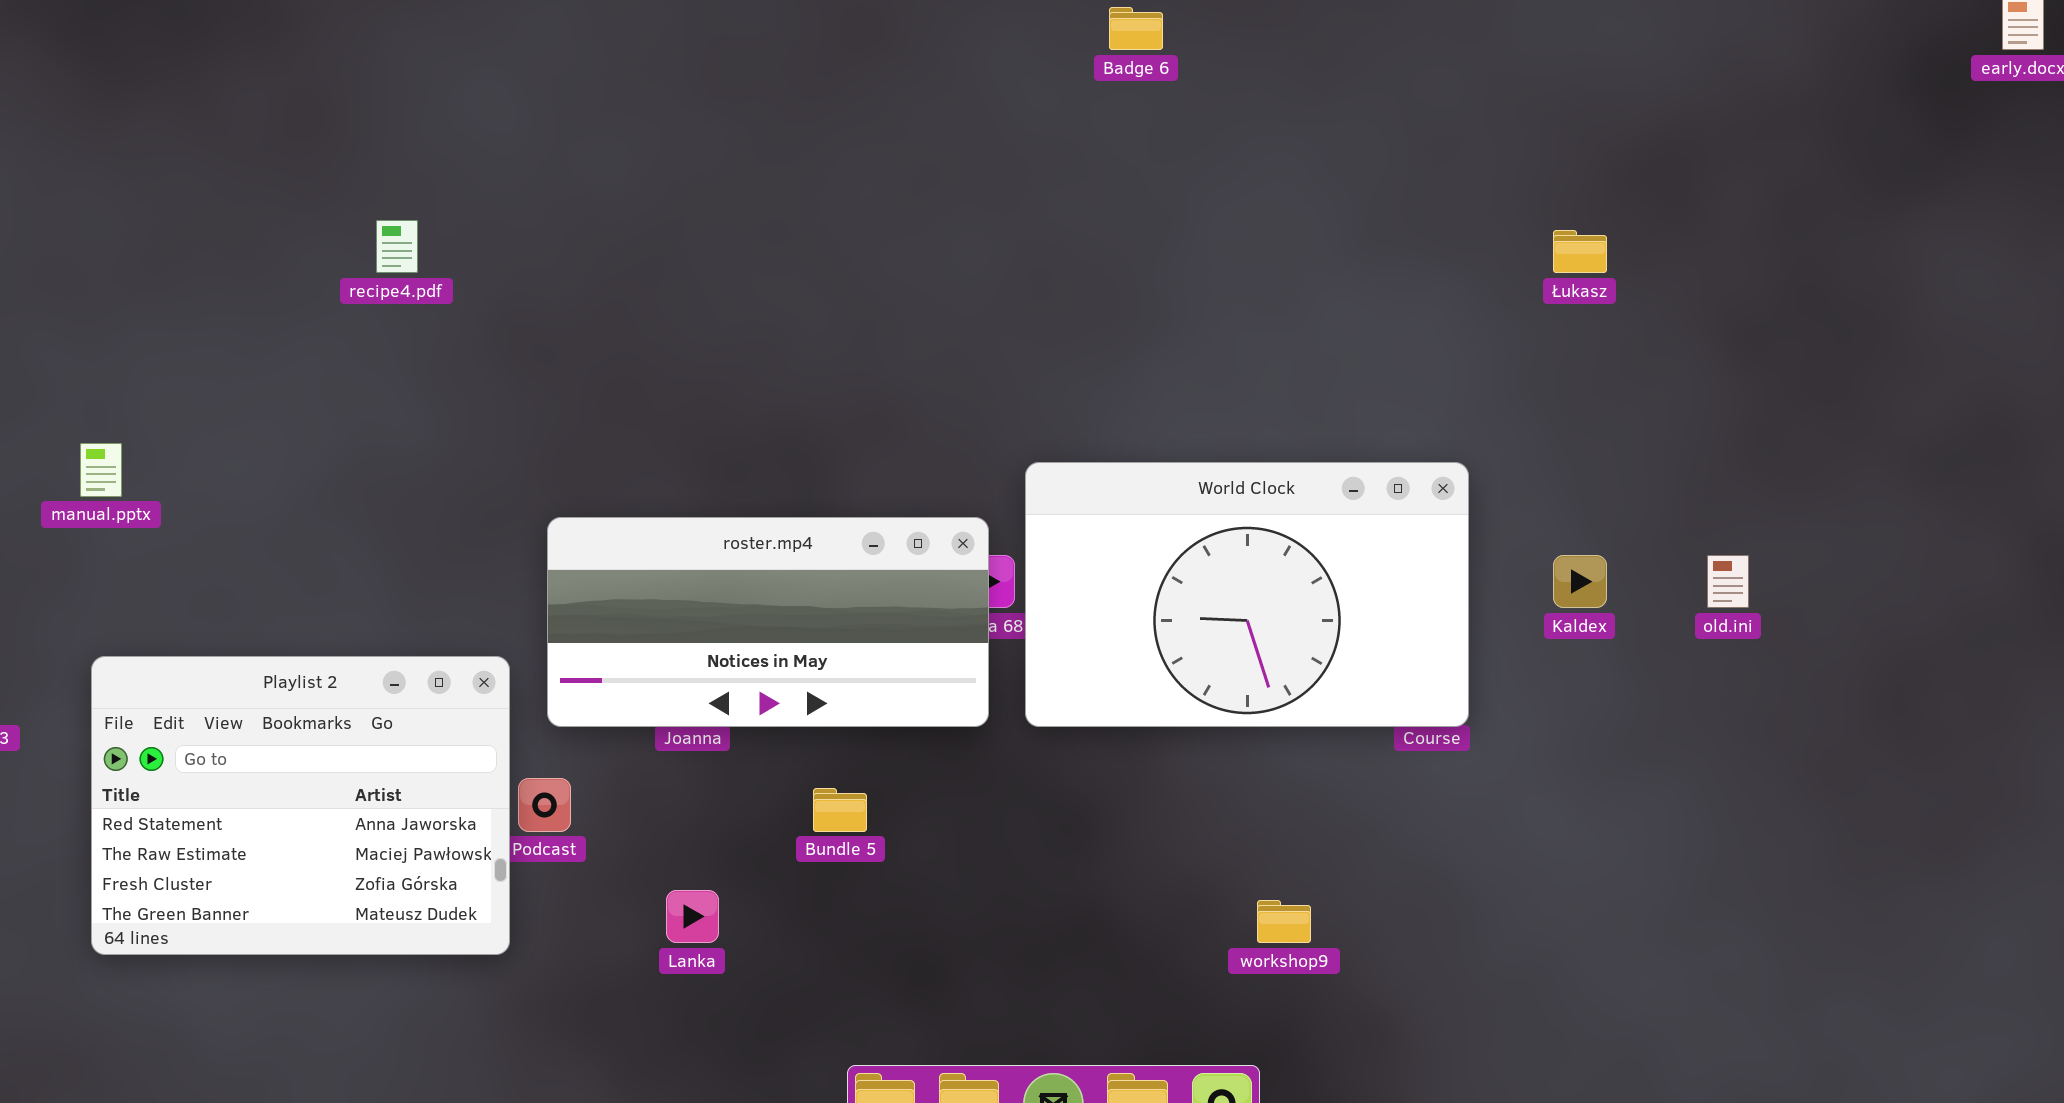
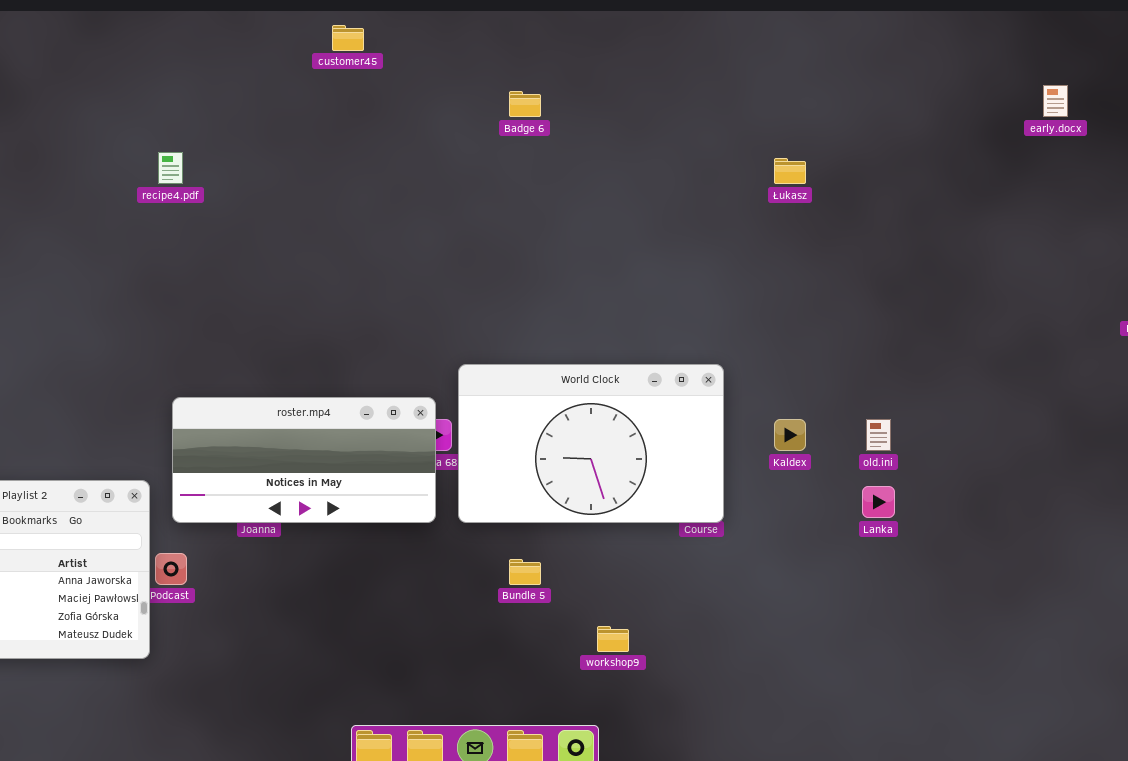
recipe4.pdf: [376,220,418,273] -> [158,152,183,184], moved
Łukasz: [1553,230,1607,273] -> [774,158,806,184], moved
Bundle 5: [813,788,867,832] -> [509,559,541,585], moved
Lanka: [666,890,719,943] -> [862,486,895,518], moved

